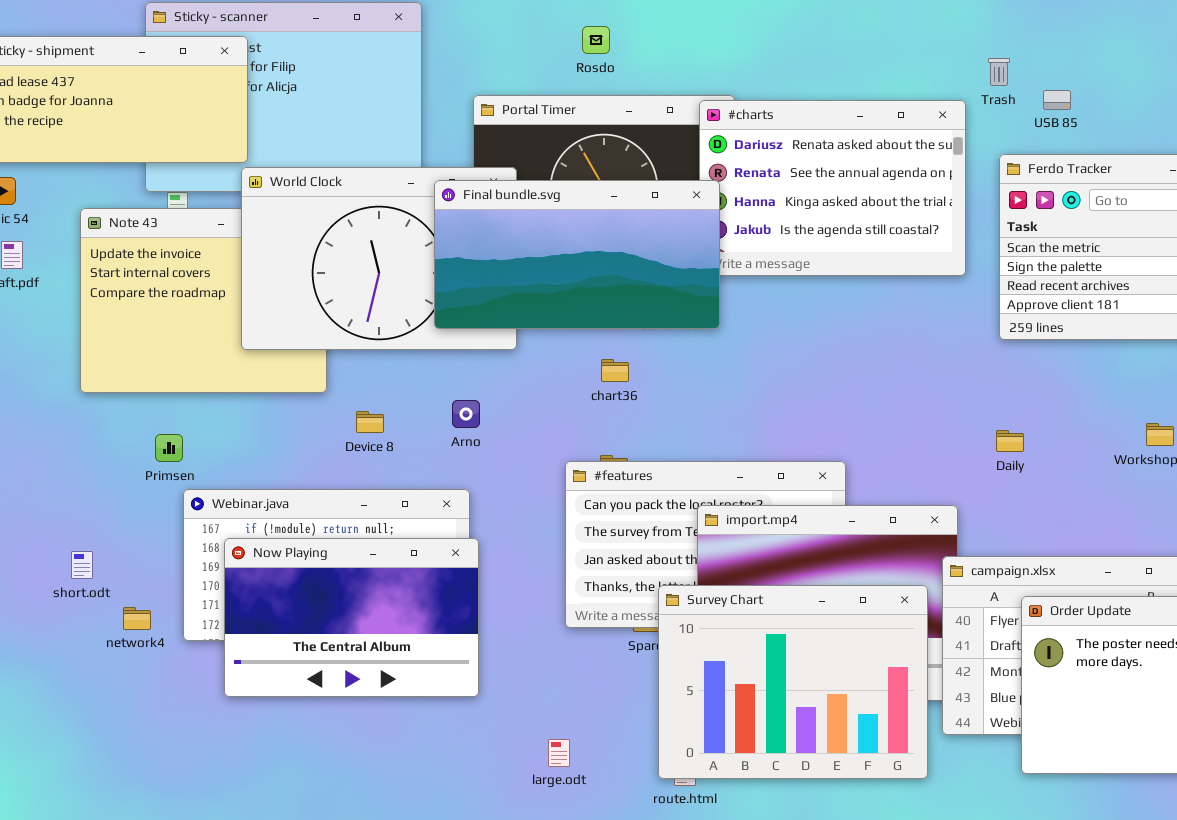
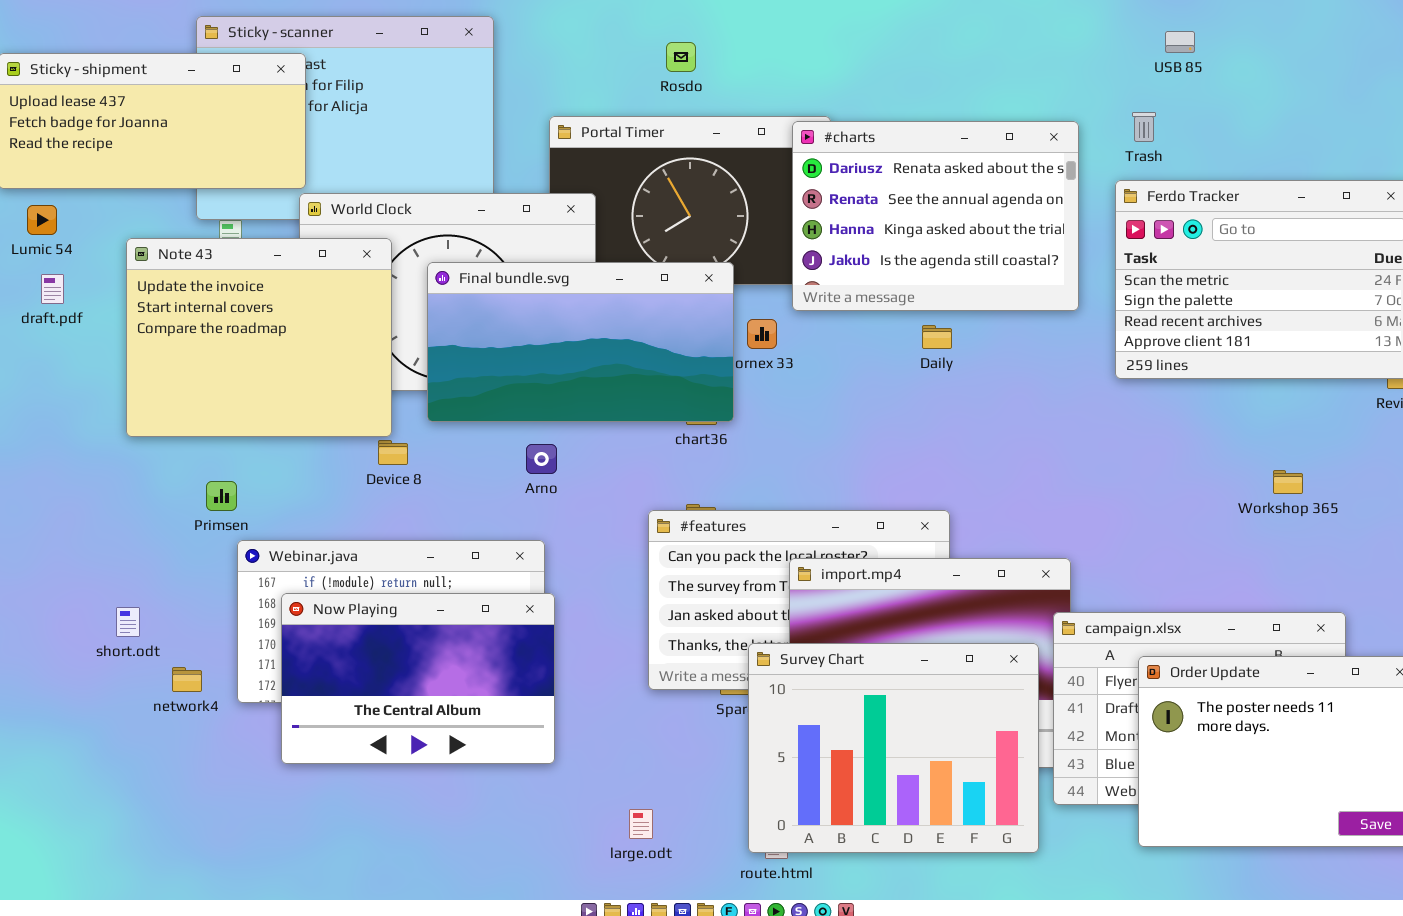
Trash: [988,58,1010,86] -> [1132,112,1156,142], moved
USB 85: [1043,90,1071,110] -> [1165,31,1195,53], moved
Final bundle.svg: [434,180,720,329] -> [427,262,734,422], moved
Note 43: [80,208,327,393] -> [126,238,392,437], raised
Device 8: [356,411,384,433] -> [378,440,408,465], moved
Daily: [996,430,1024,452] -> [922,325,952,349], moved

